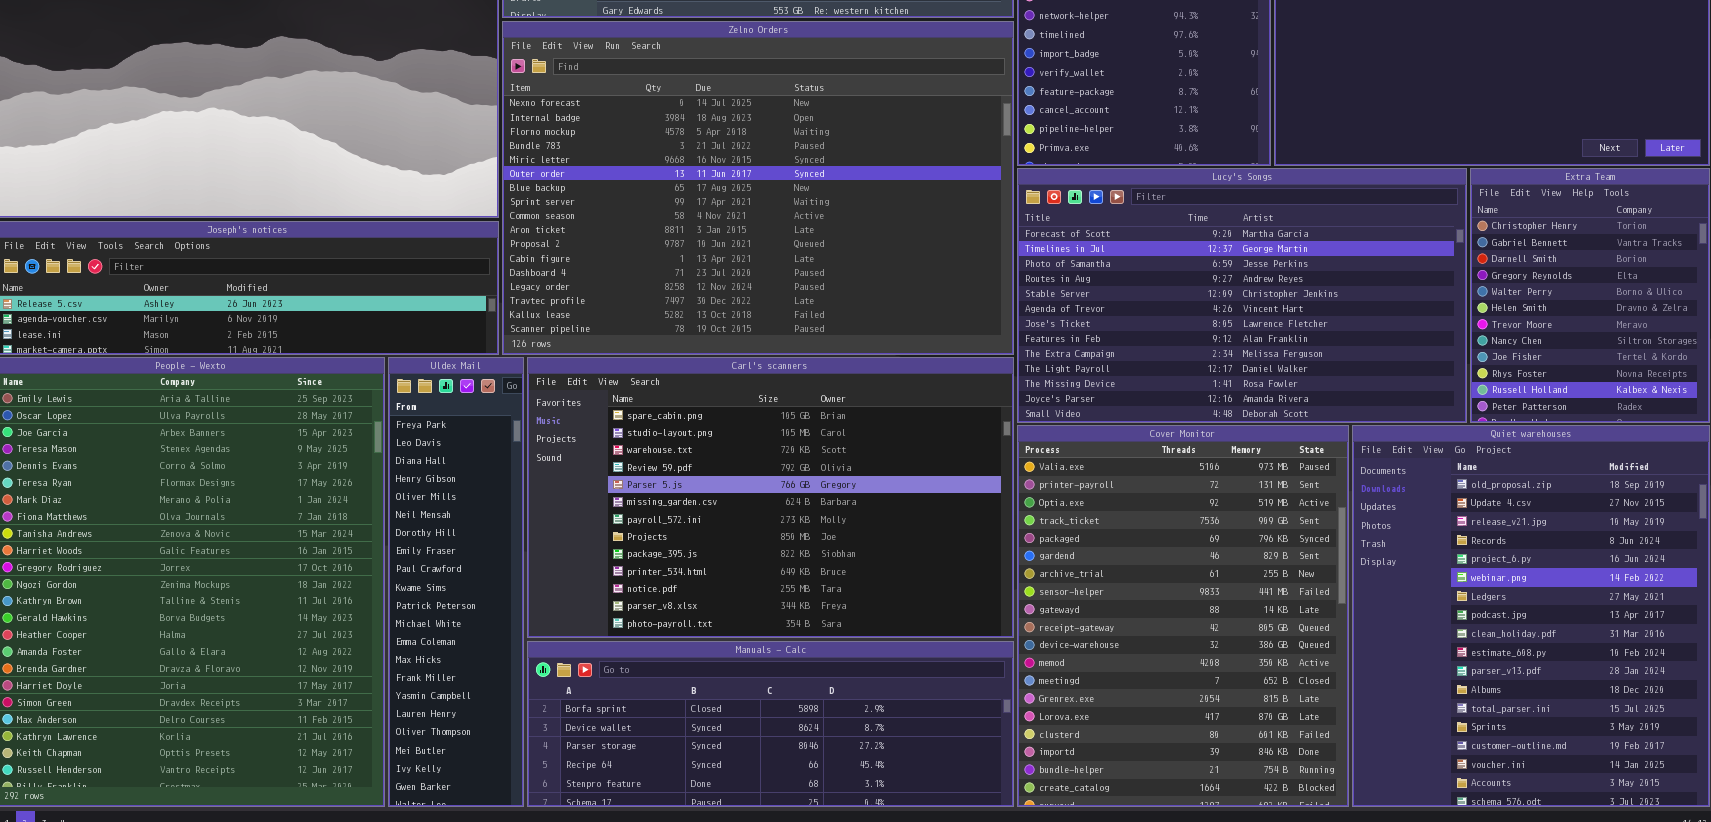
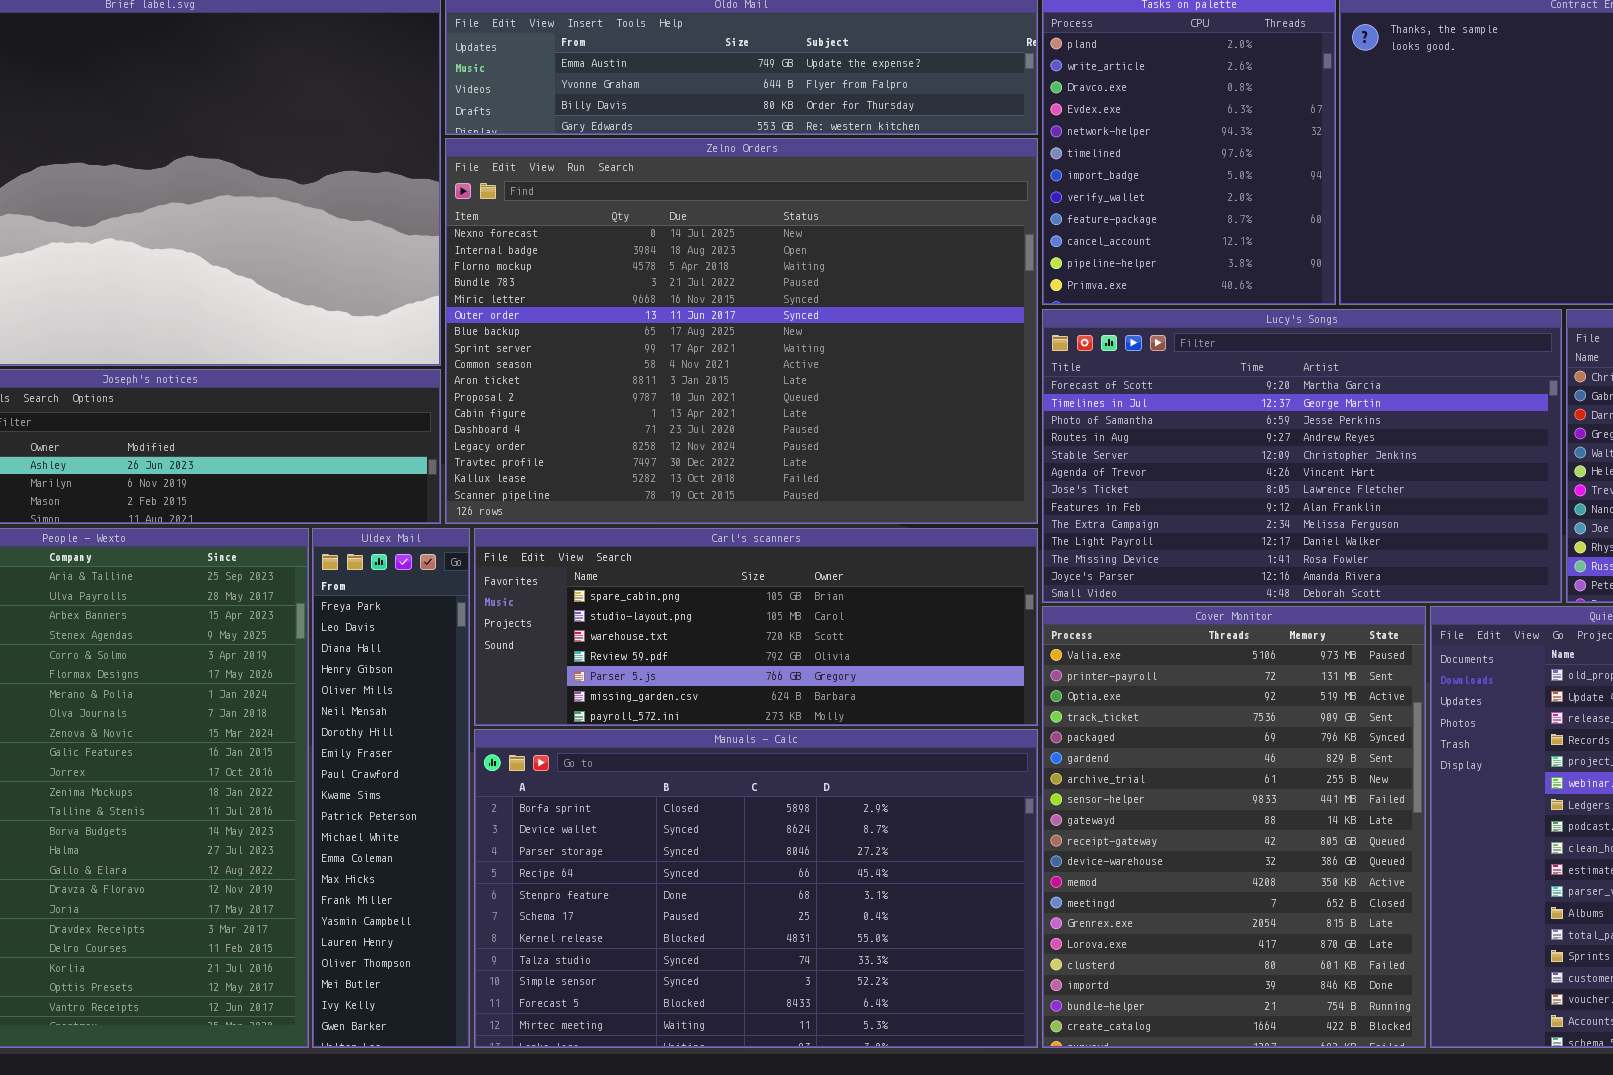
Carl's scanners: [527,357,1014,638] -> [474,528,1038,726], resized
Manuals - Calc: [527,641,1014,807] -> [474,729,1038,1048], resized

